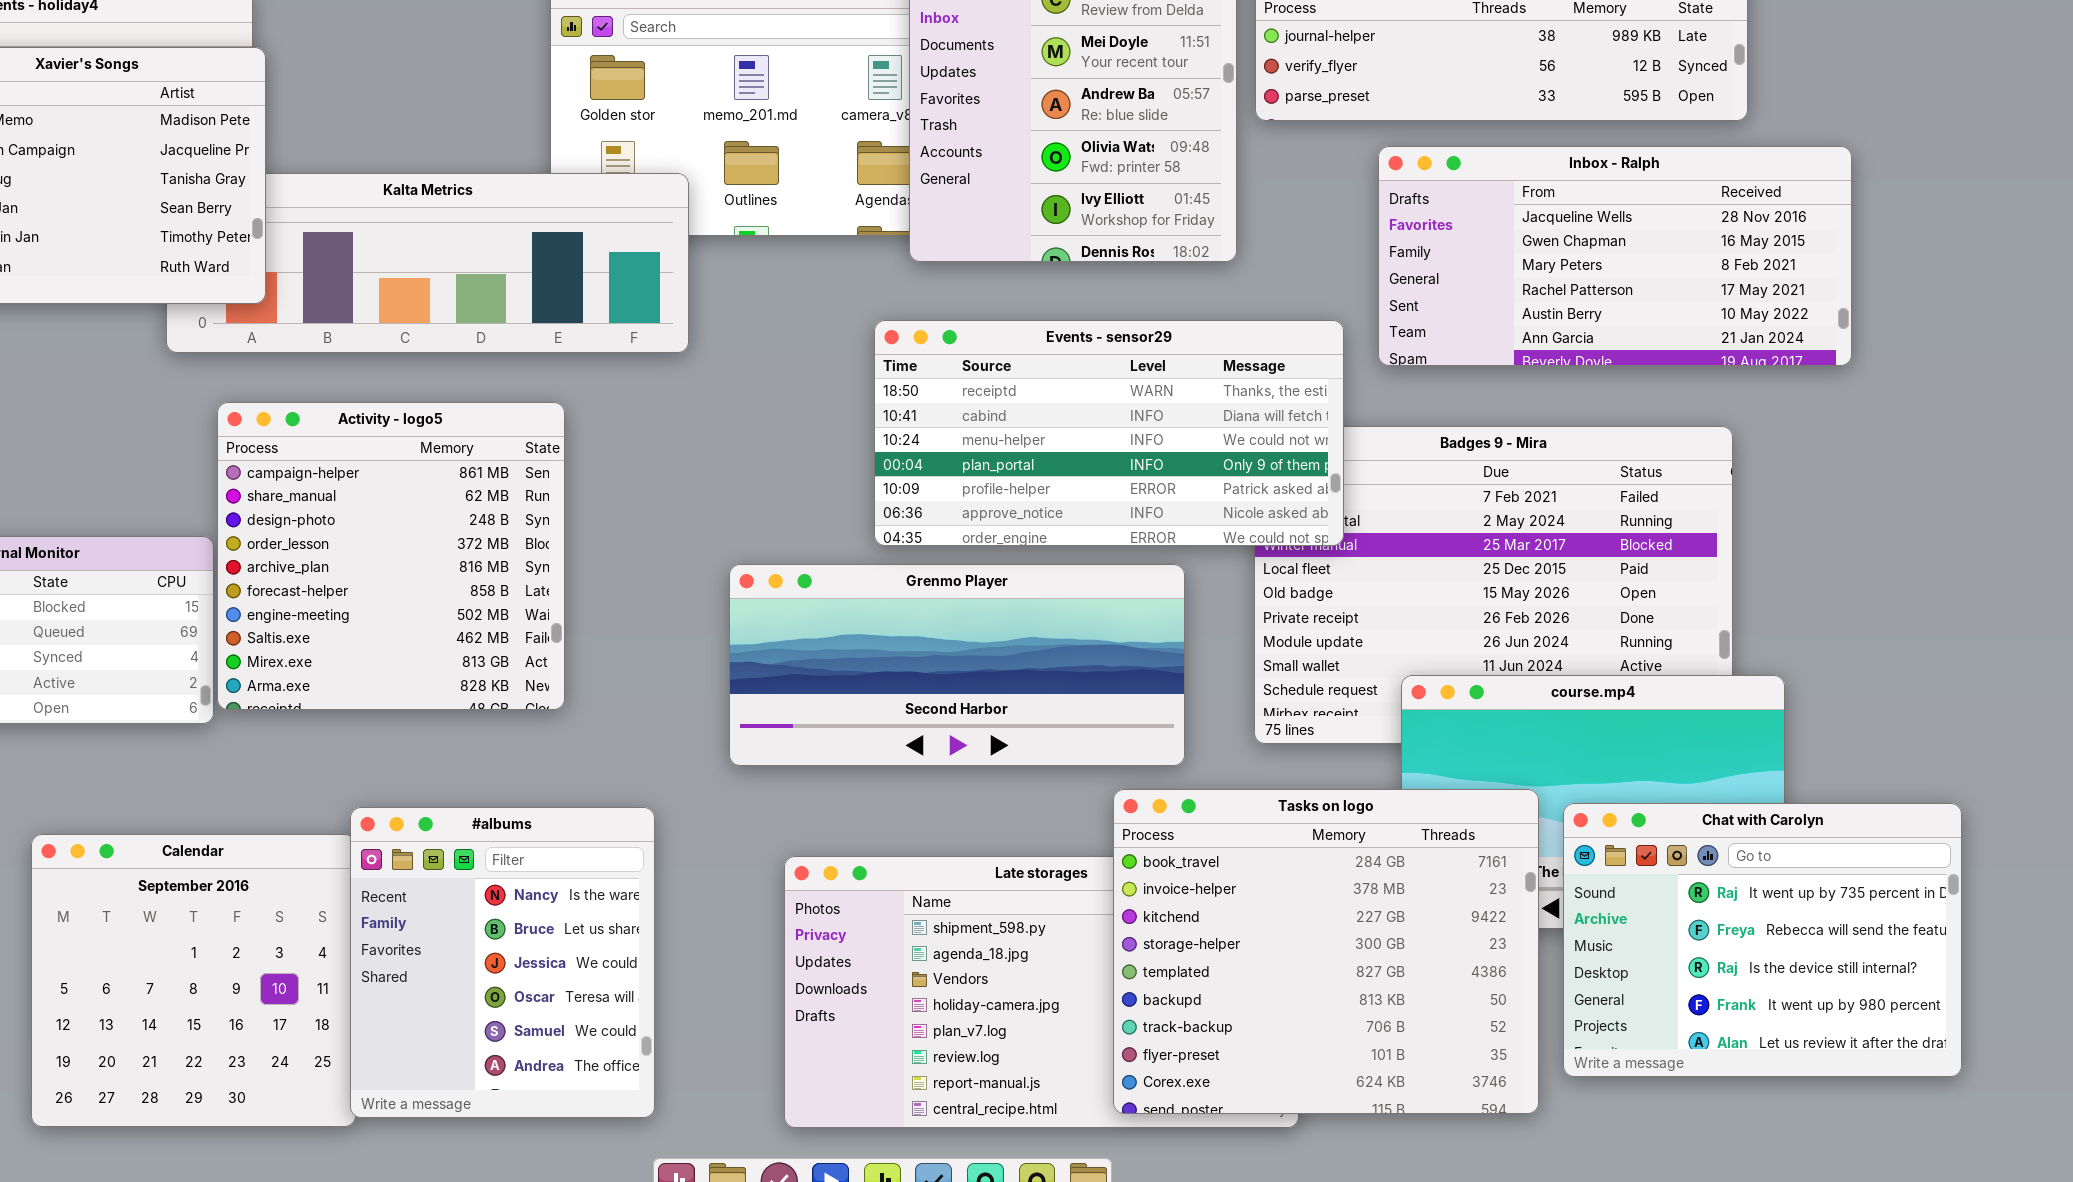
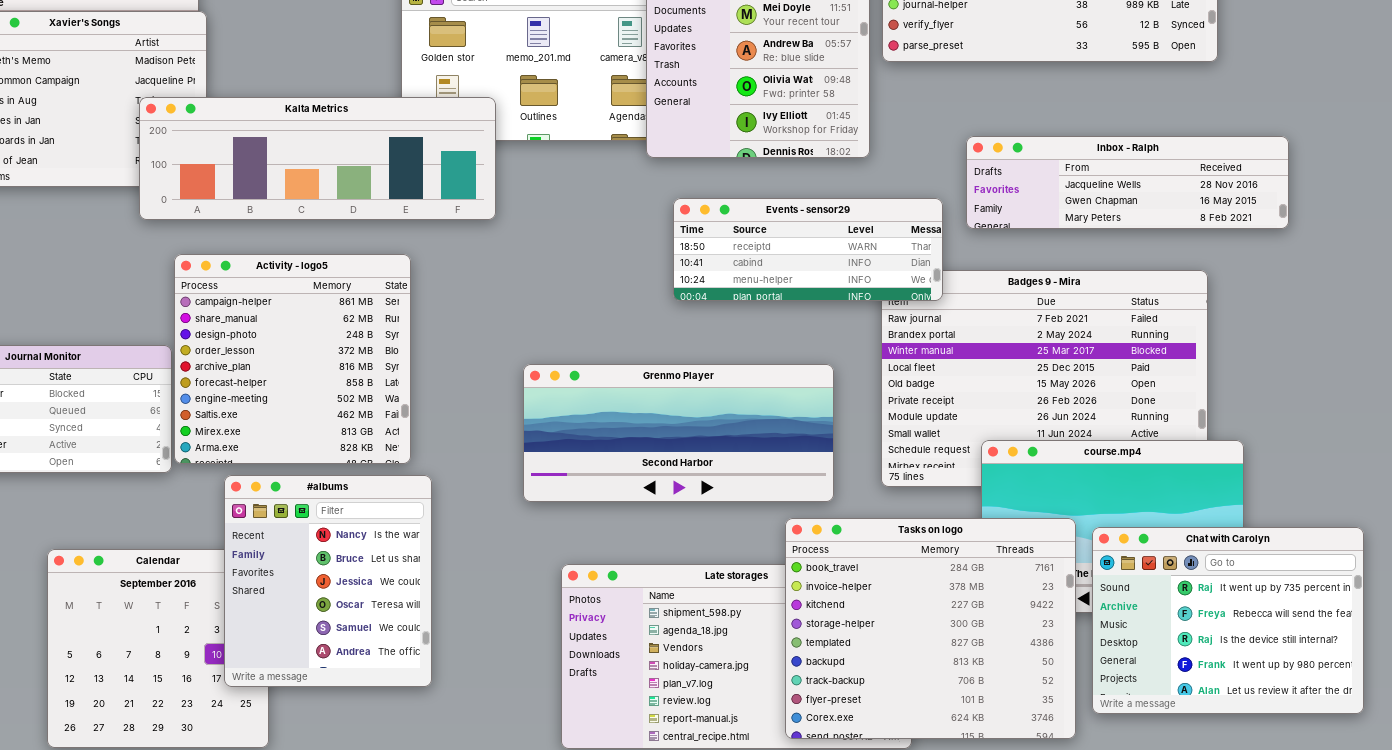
Inbox - Ralph: [1378,146,1852,366] -> [966,136,1289,229], resized
Kalta Metrics: [166,173,689,353] -> [139,97,496,220], raised
Events - sensor29: [874,320,1344,546] -> [673,198,943,301], resized
#albums: [350,807,655,1118] -> [224,475,432,687], moved

